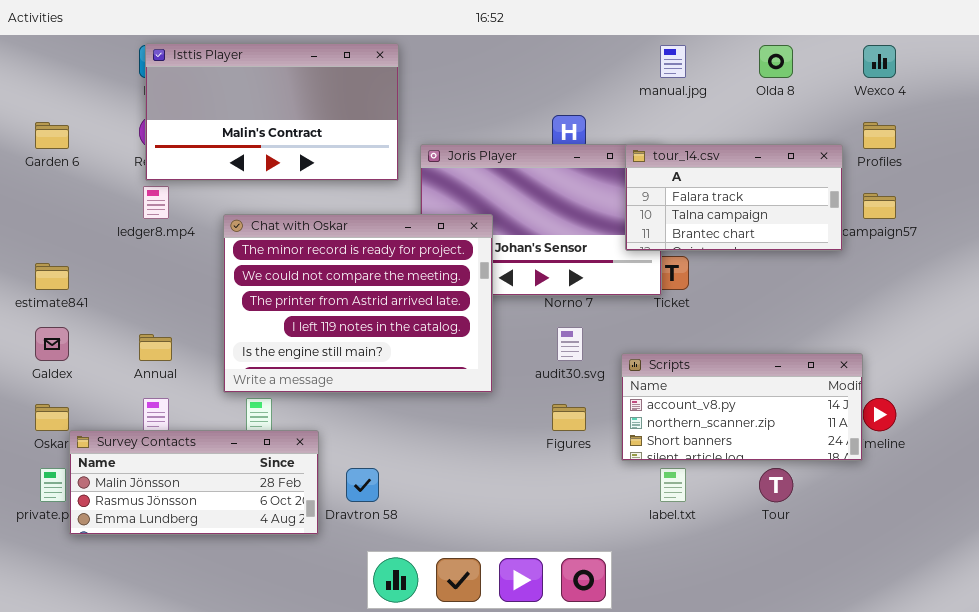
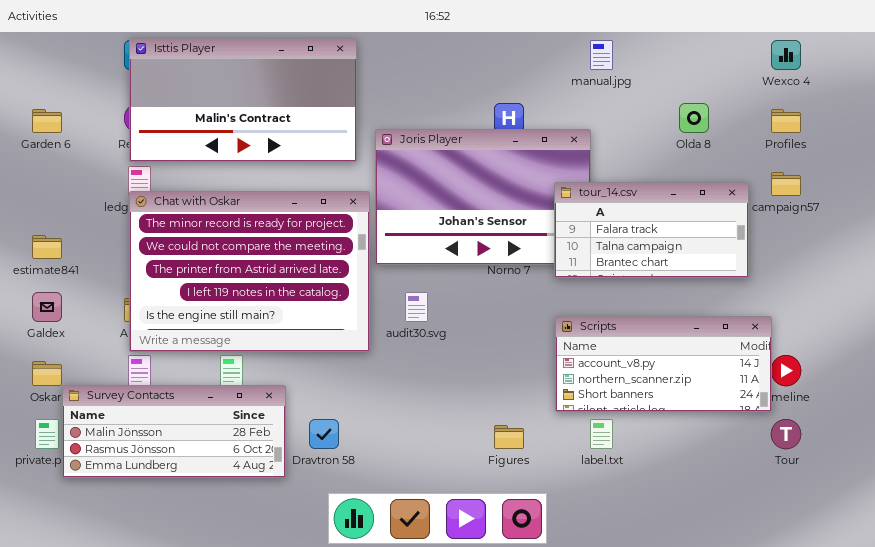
Olda 8: [759,45,793,78] -> [679,103,709,133], moved
tour_14.csv: [625,144,843,251] -> [554,182,749,278], moved
Chat with Oskar: [223,214,493,393] -> [129,191,370,352], moved
audit30.svg: [557,327,583,361] -> [405,292,428,322], moved
Figures: [552,404,586,431] -> [494,425,524,449], moved
Tour: [759,468,793,502] -> [771,419,801,449], moved

